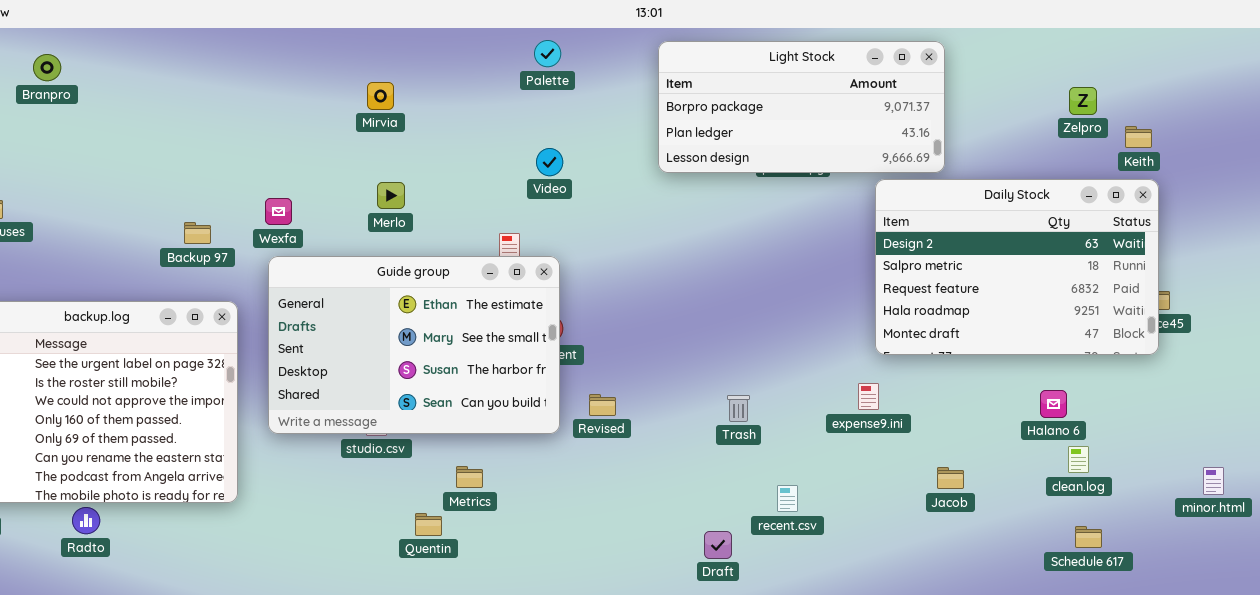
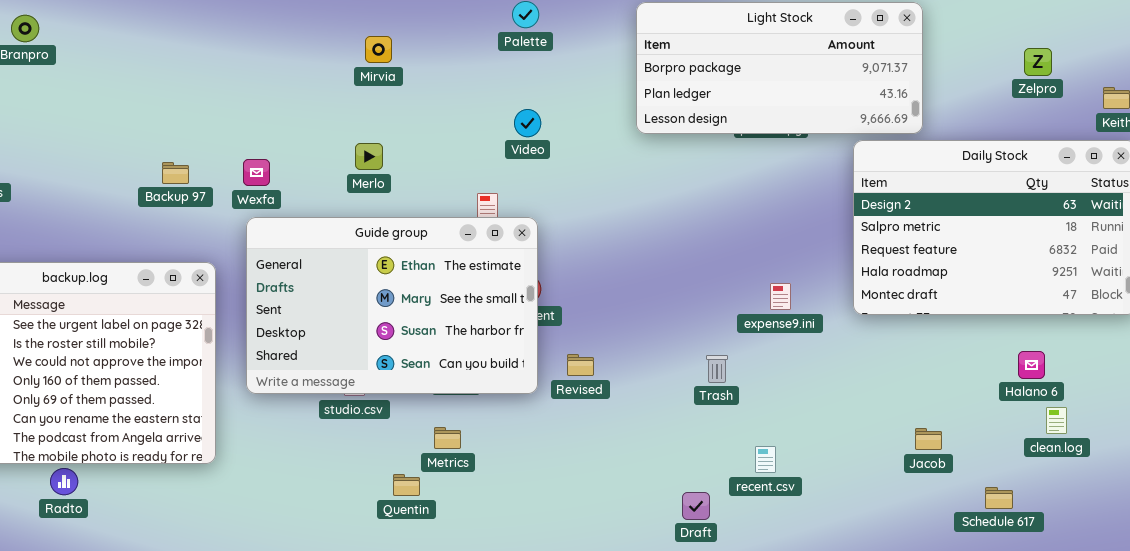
Mirvia: [367,82,394,110] -> [365,36,392,63], moved
Zelpro: [1069,87,1097,115] -> [1024,48,1052,76], moved
Backup 97: [184,222,211,244] -> [162,162,189,184], moved
expense9.ini: [858,383,879,410] -> [770,283,791,310], moved
Schedule 617: [1075,526,1102,548] -> [985,487,1013,509], moved

